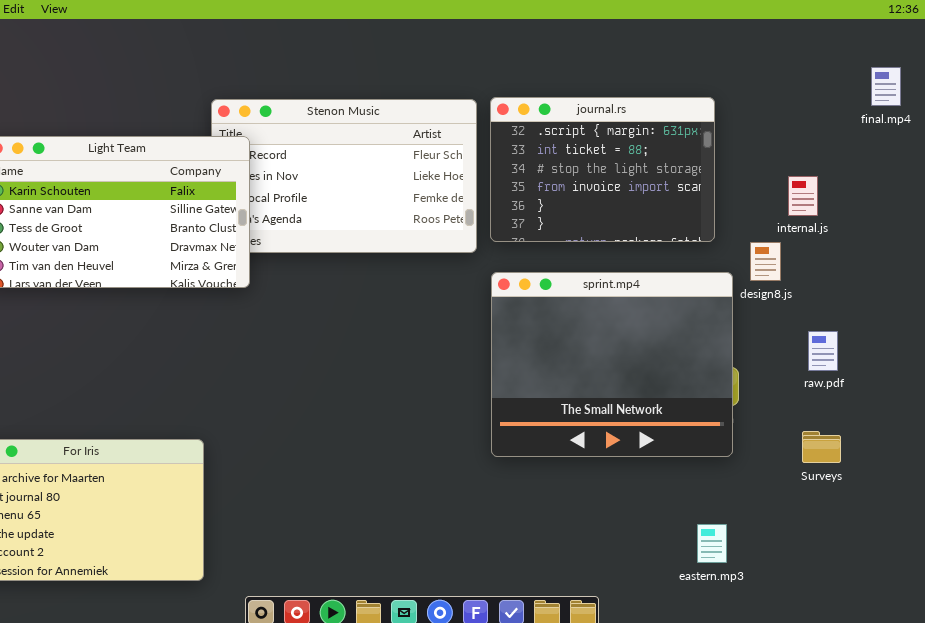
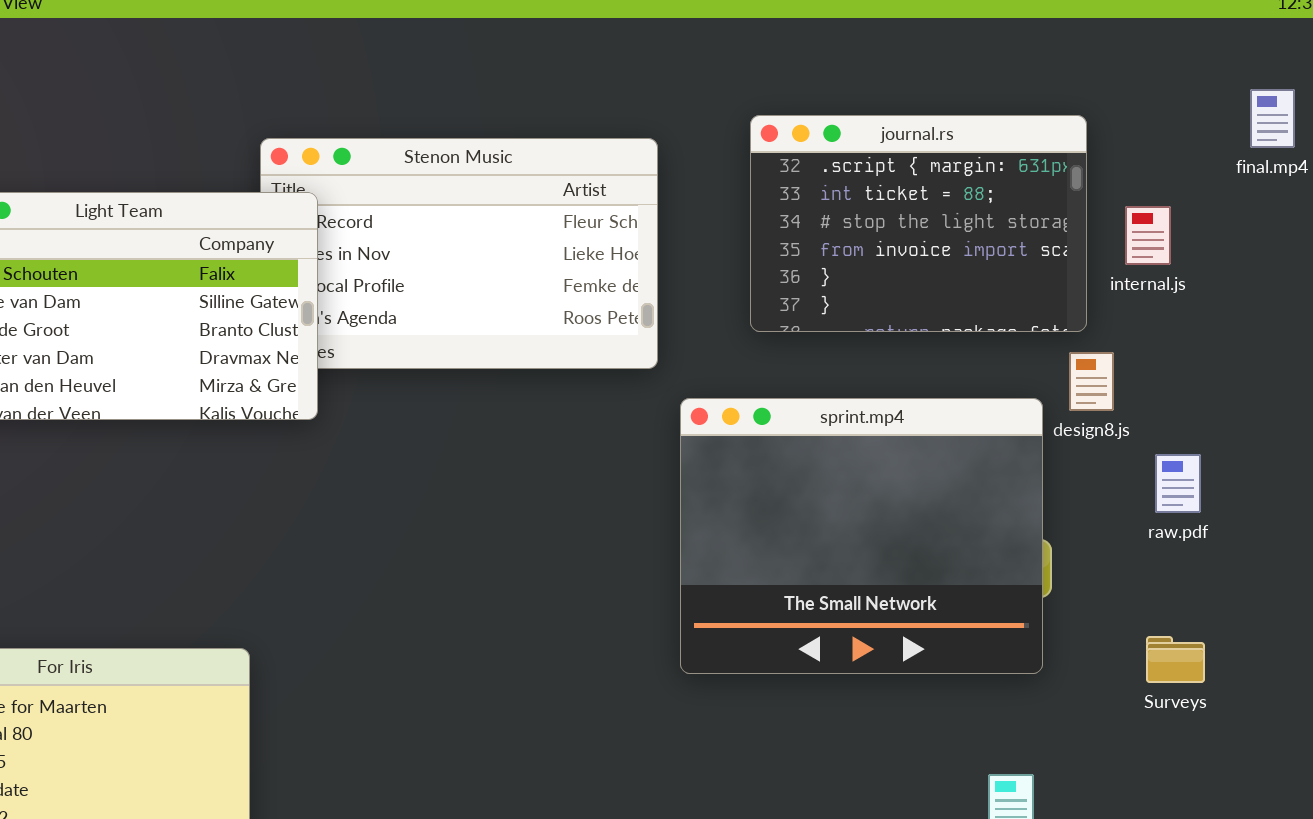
journal.rs: [490,97,715,242] -> [750,115,1087,332], moved
internal.js: [788,176,818,216] -> [1125,206,1171,265], moved
raw.pdf: [808,331,838,371] -> [1155,454,1201,513], moved

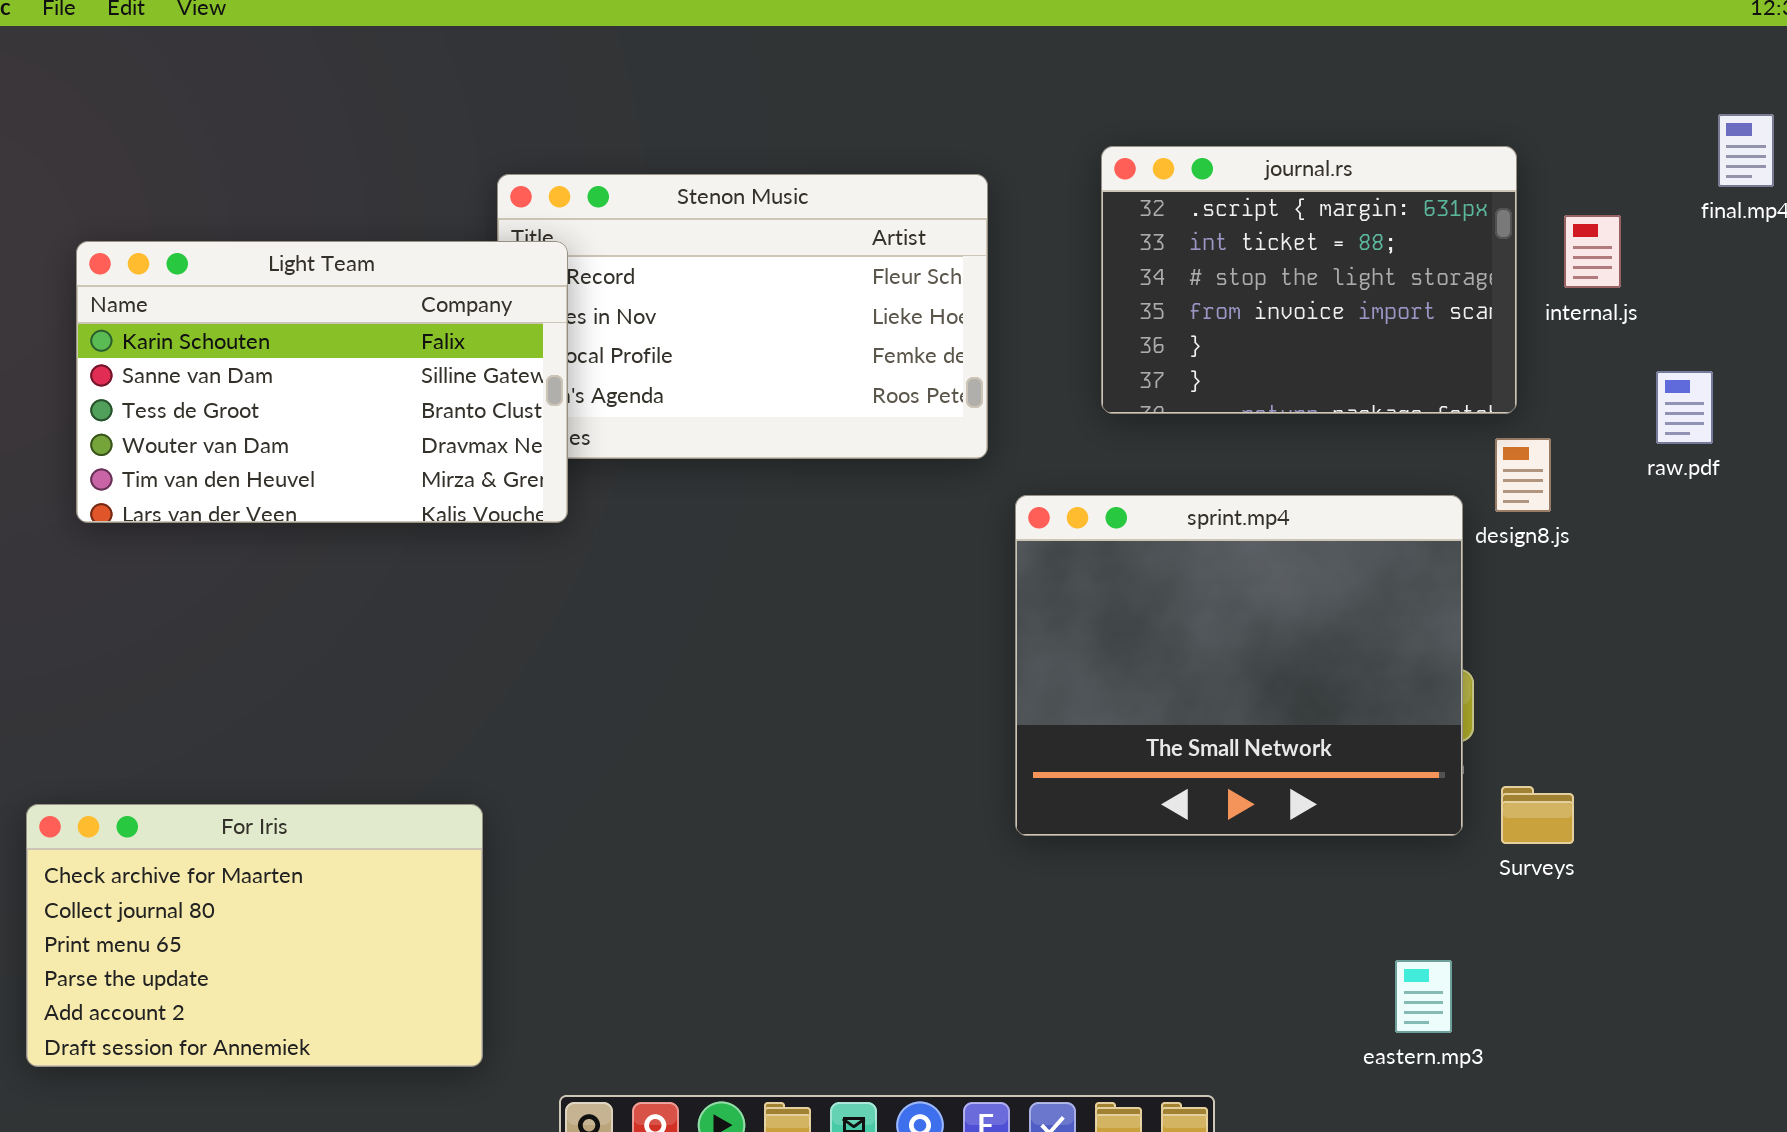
internal.js: [1125,206,1171,265] -> [1564,215,1621,288], moved
raw.pdf: [1155,454,1201,513] -> [1656,371,1713,444], moved
Surveys: [1146,636,1205,683] -> [1501,786,1574,844], moved

